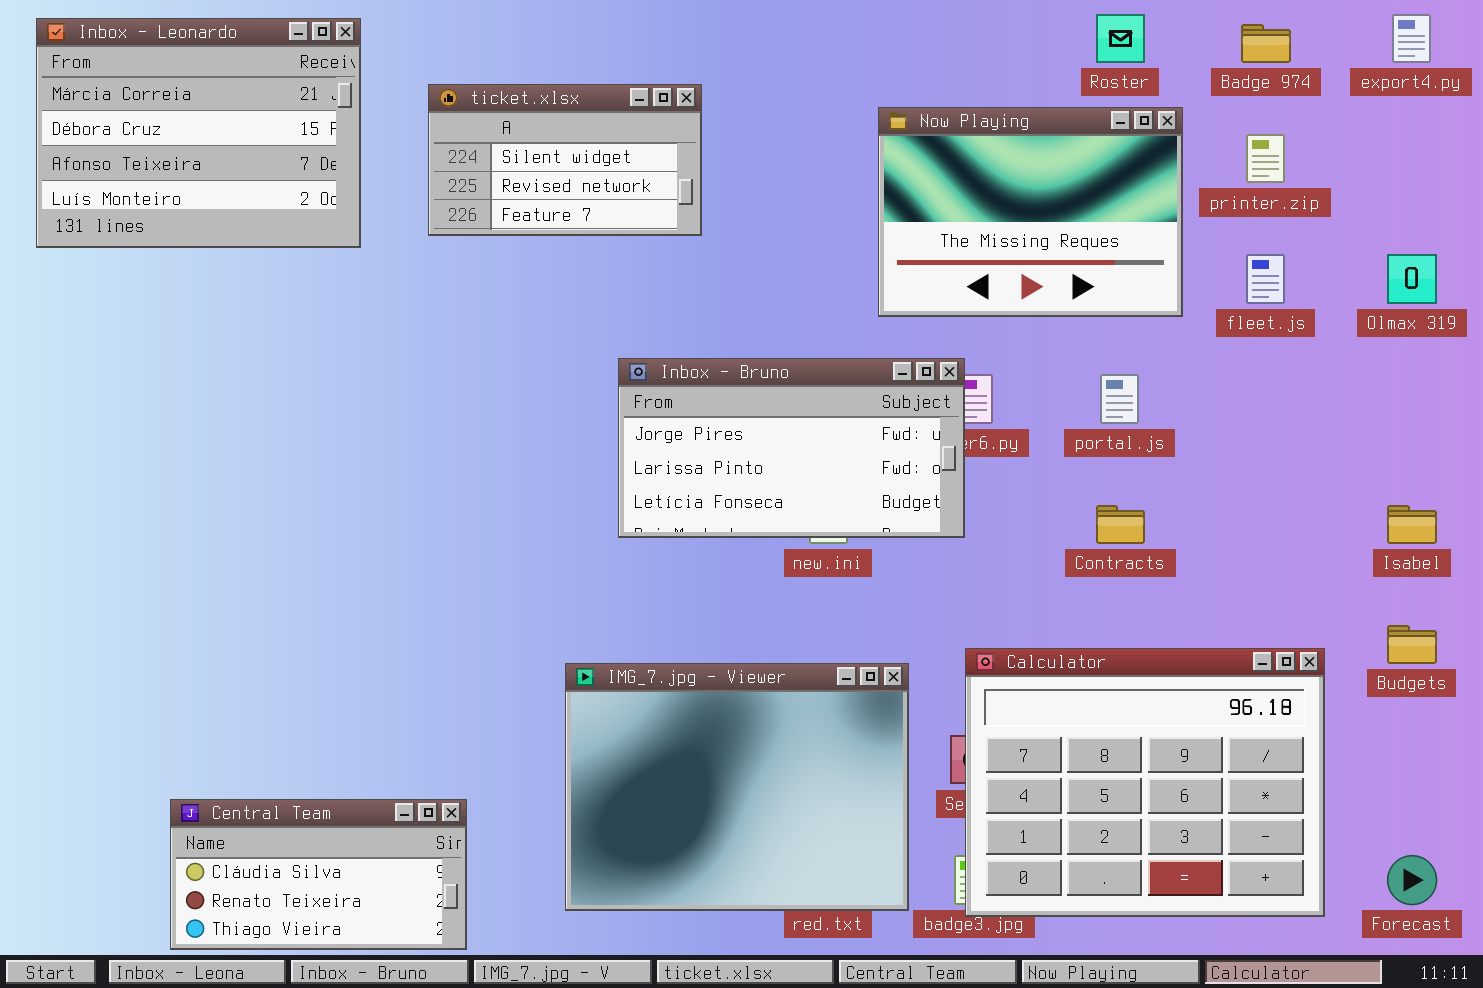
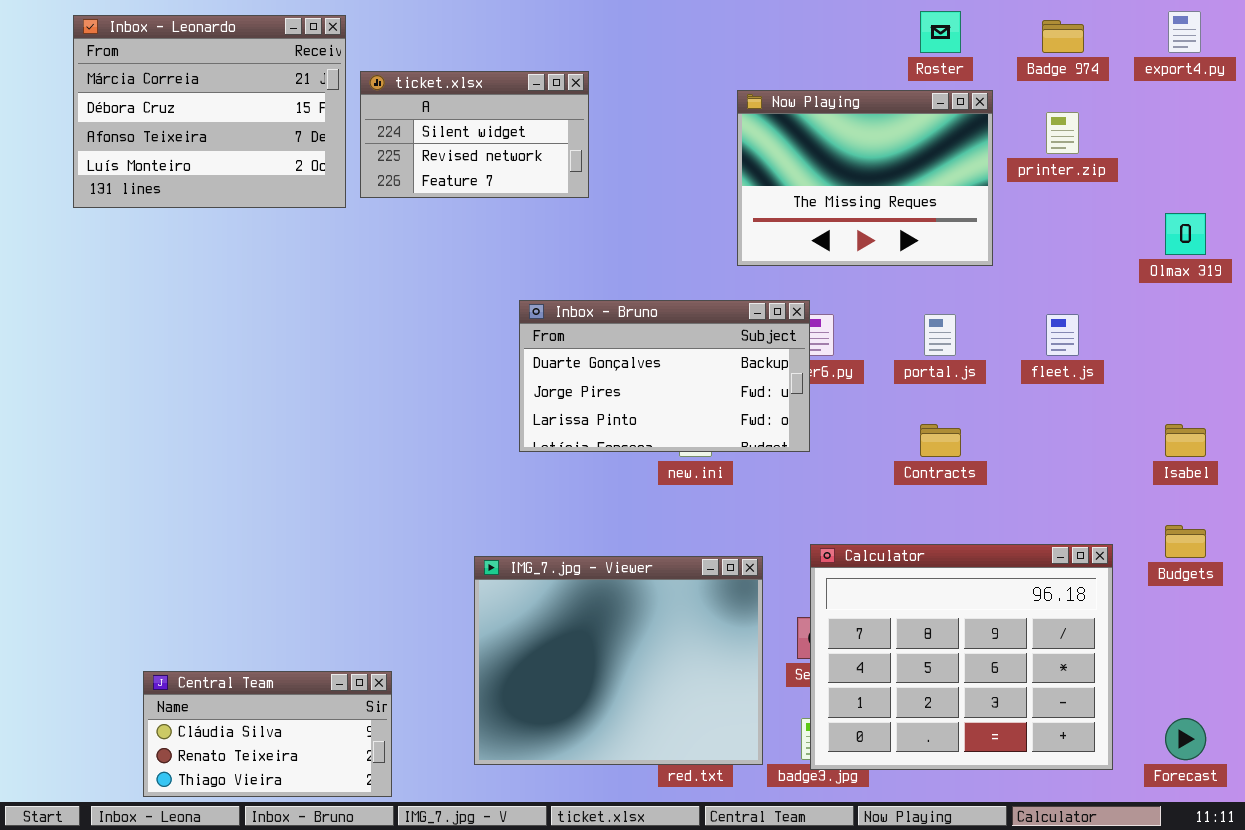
Inbox - Leonardo: [36,18,361,248] -> [73,15,346,208], moved
fleet.js: [1246,254,1285,304] -> [1046,314,1079,356], moved
Inbox - Bruno: [618,358,965,538] -> [519,300,810,452], scrolled up 1 row

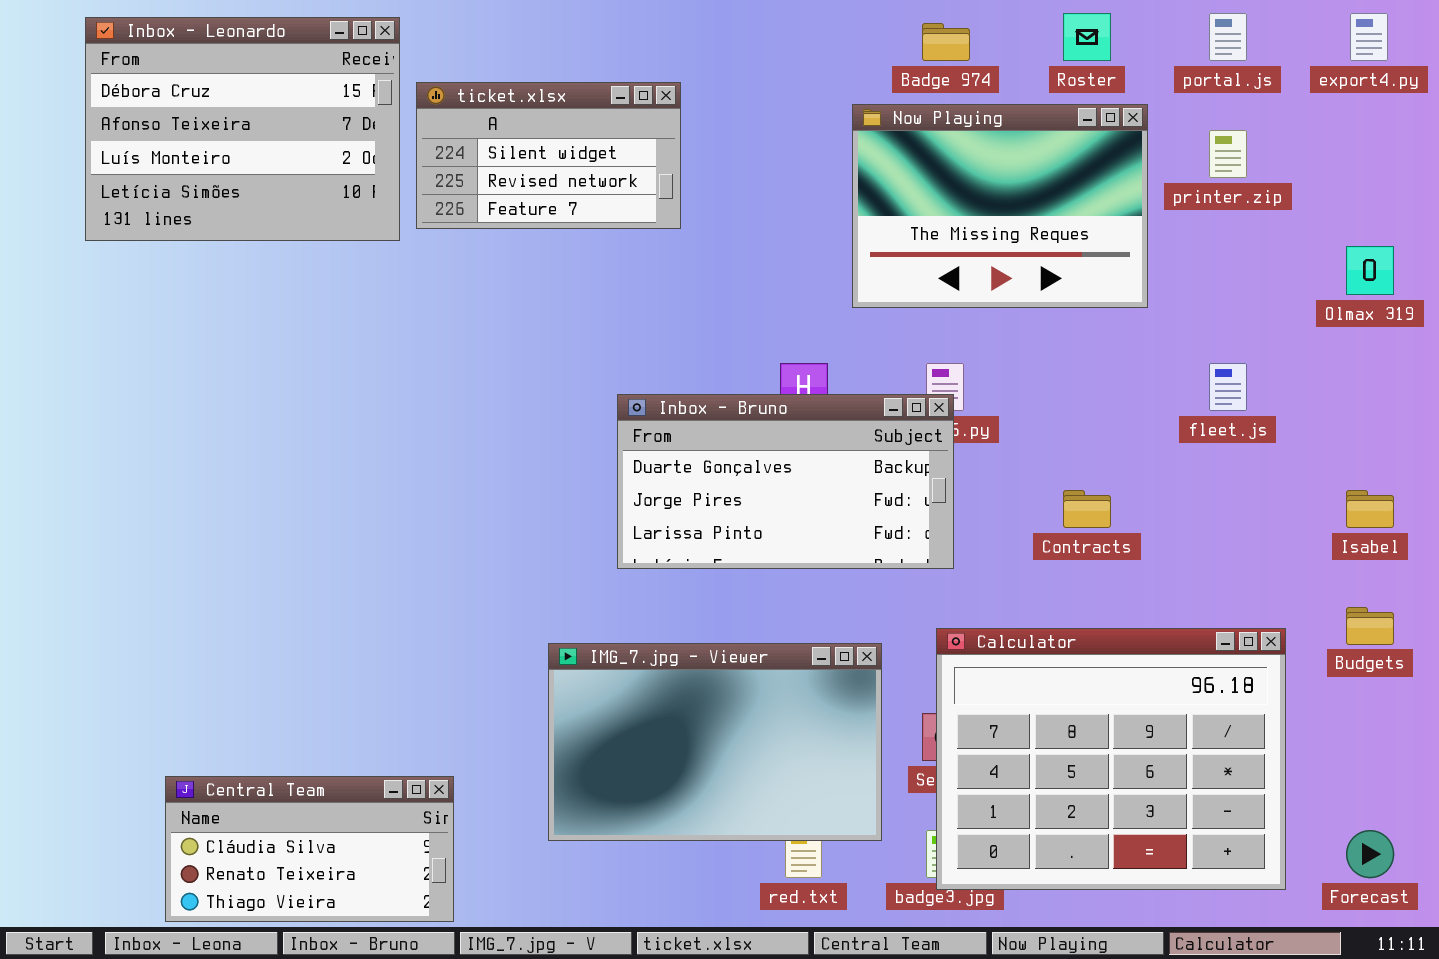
Inbox - Leonardo: [73,15,346,208] -> [85,17,400,241], scrolled down 1 row
Badge 974: [1042,20,1084,53] -> [922,23,970,61], moved
Inbox - Bruno: [519,300,810,452] -> [617,394,954,569], moved
portal.js: [924,314,956,356] -> [1209,13,1247,61], moved
IMG_7.jpg - Viewer: [474,556,763,765] -> [548,643,882,841], resized

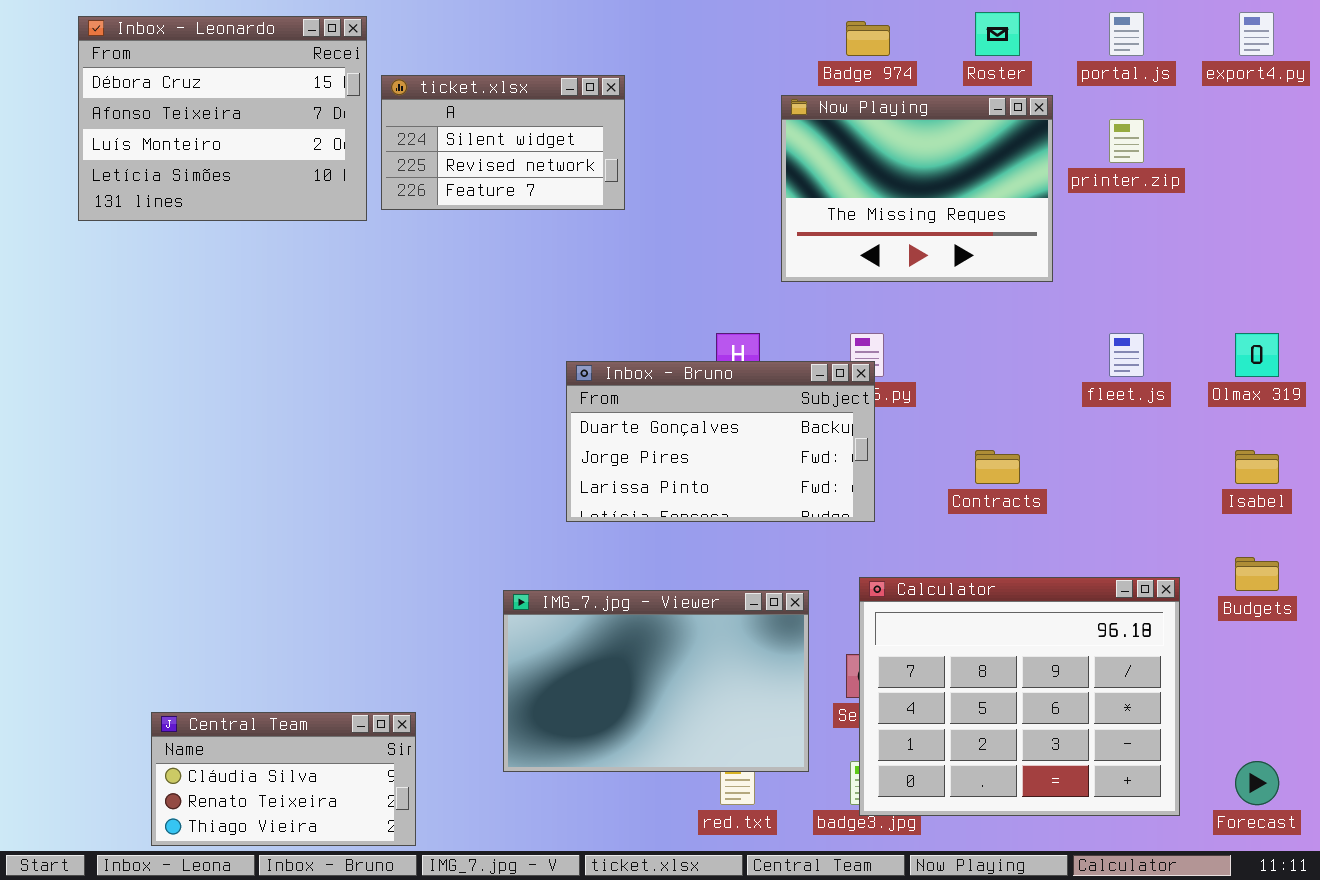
Olmax 319: [1346,246,1394,295] -> [1235,333,1279,377], moved

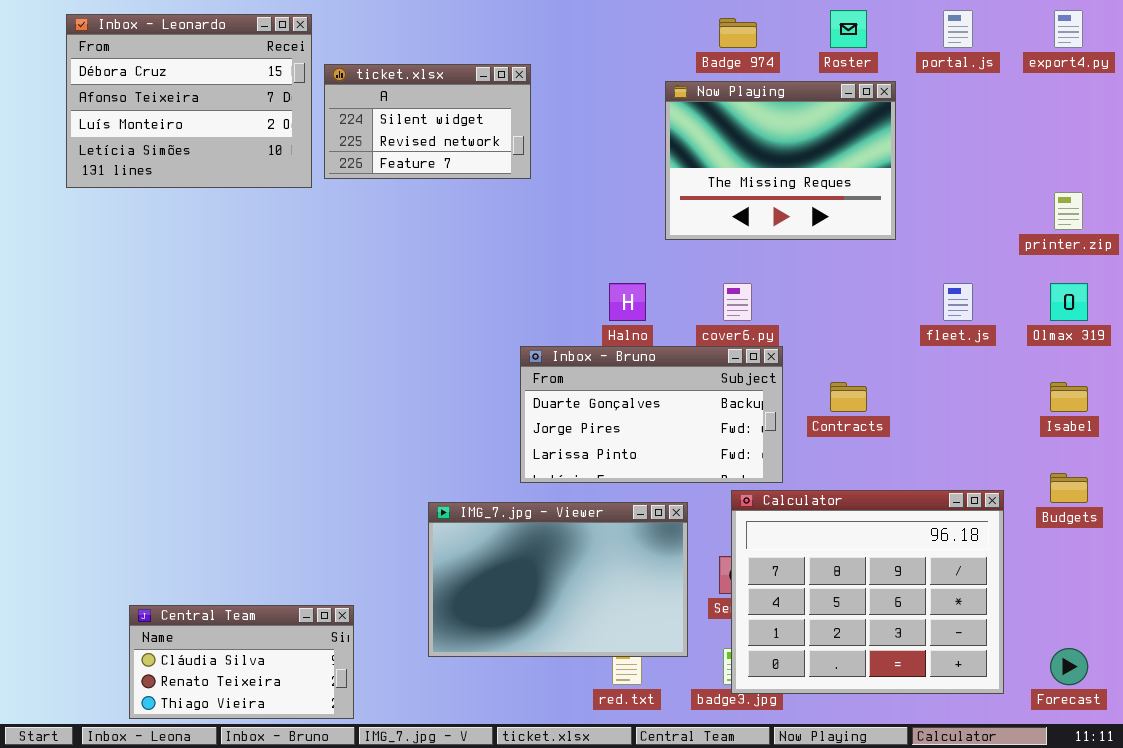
printer.zip: [1109,119,1144,163] -> [1054,192,1083,230], moved
Inbox - Bruno: [566,361,875,522] -> [520,346,783,483], moved

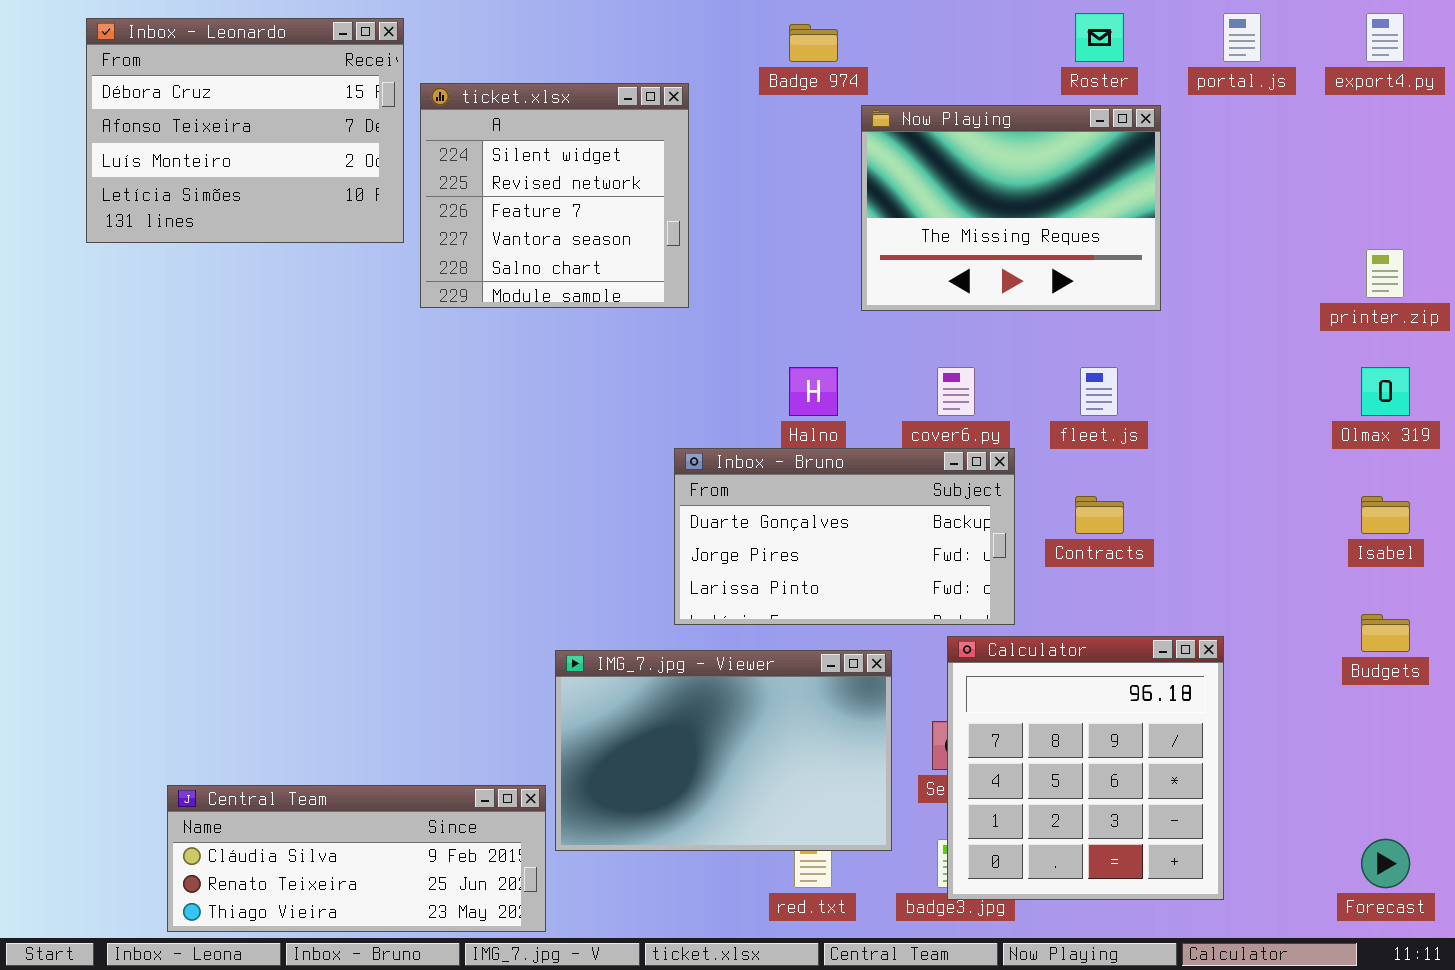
Badge 974: [719,18,757,48] -> [789,24,838,62], moved
ticket.xlsx: [324,64,531,179] -> [420,83,689,308], resized
fleet.js: [943,283,973,321] -> [1080,367,1118,416], moved
Calculator: [731,490,1004,694] -> [947,636,1224,900], resized
Central Team: [129,605,354,719] -> [167,785,546,932], resized

